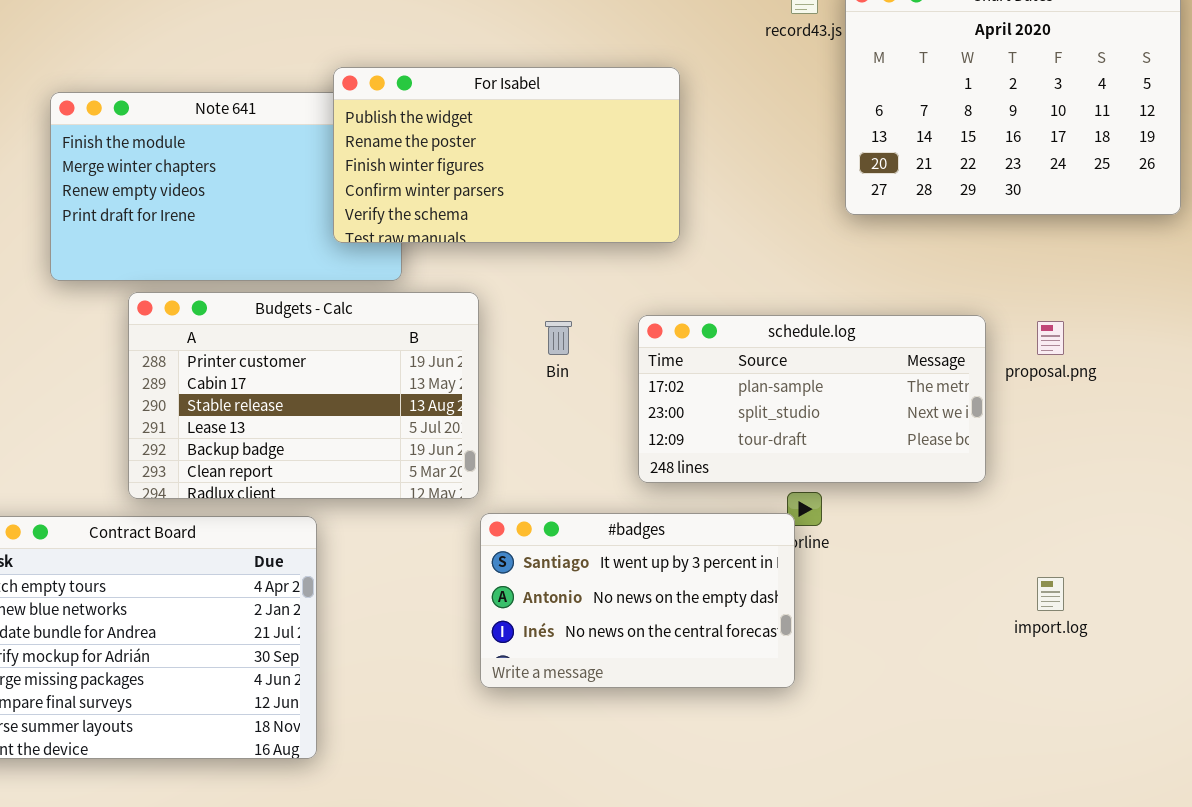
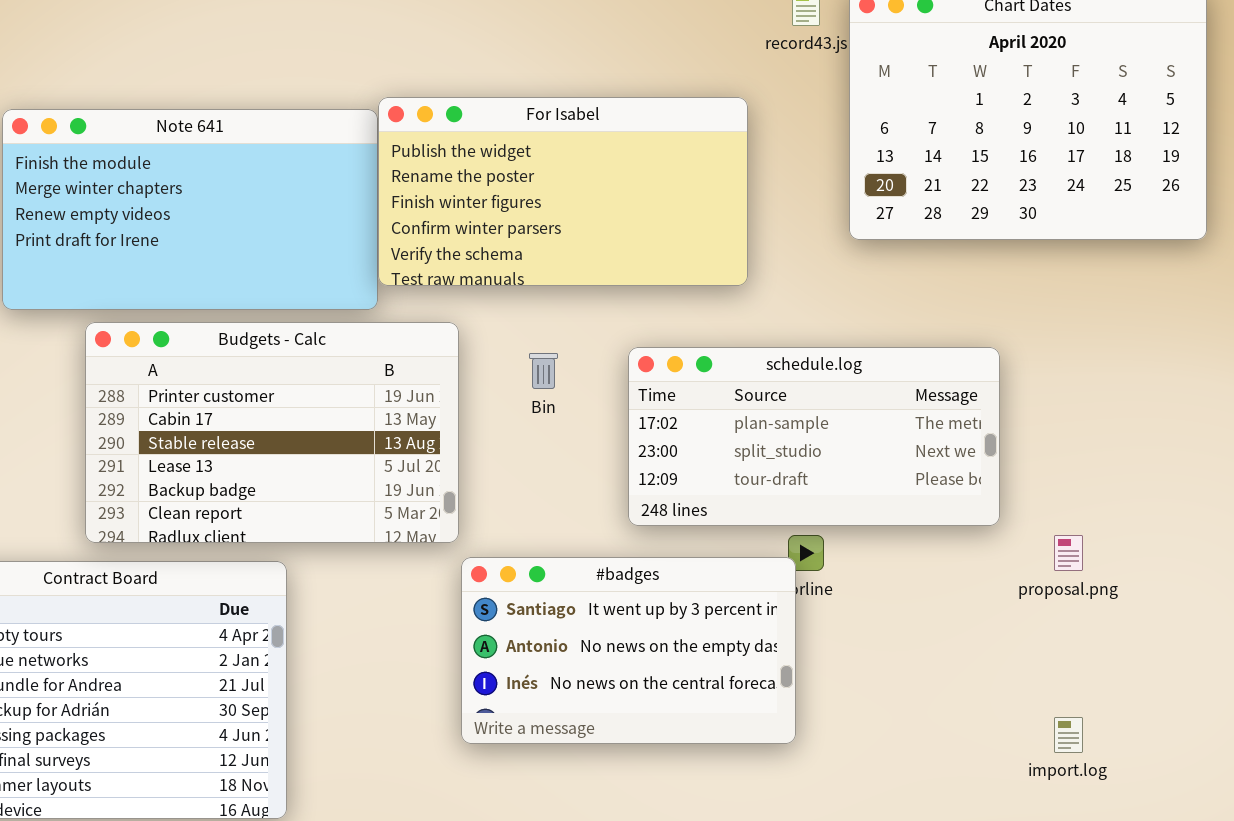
For Isabel: [333,67,680,243] -> [378,97,748,286], moved
proposal.png: [1037,321,1064,355] -> [1054,535,1083,571], moved
import.log: [1037,577,1064,611] -> [1054,717,1083,753], moved

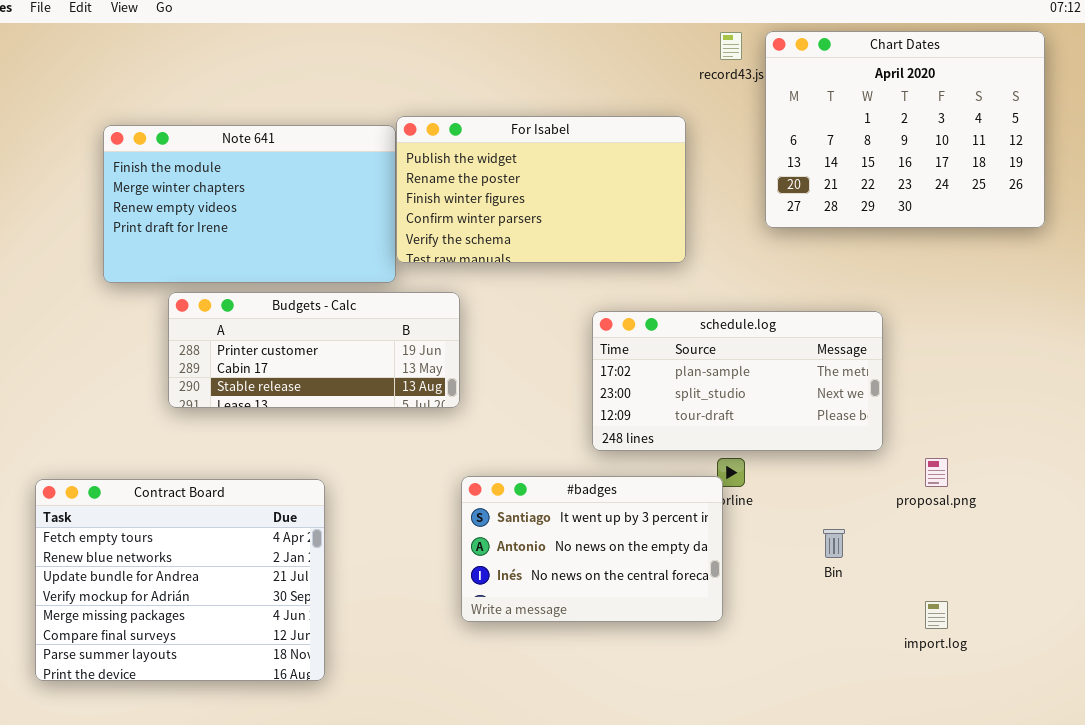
Budgets - Calc: [85,322,459,543] -> [168,292,460,408], resized
Bin: [529,353,558,389] -> [823,529,845,558], moved

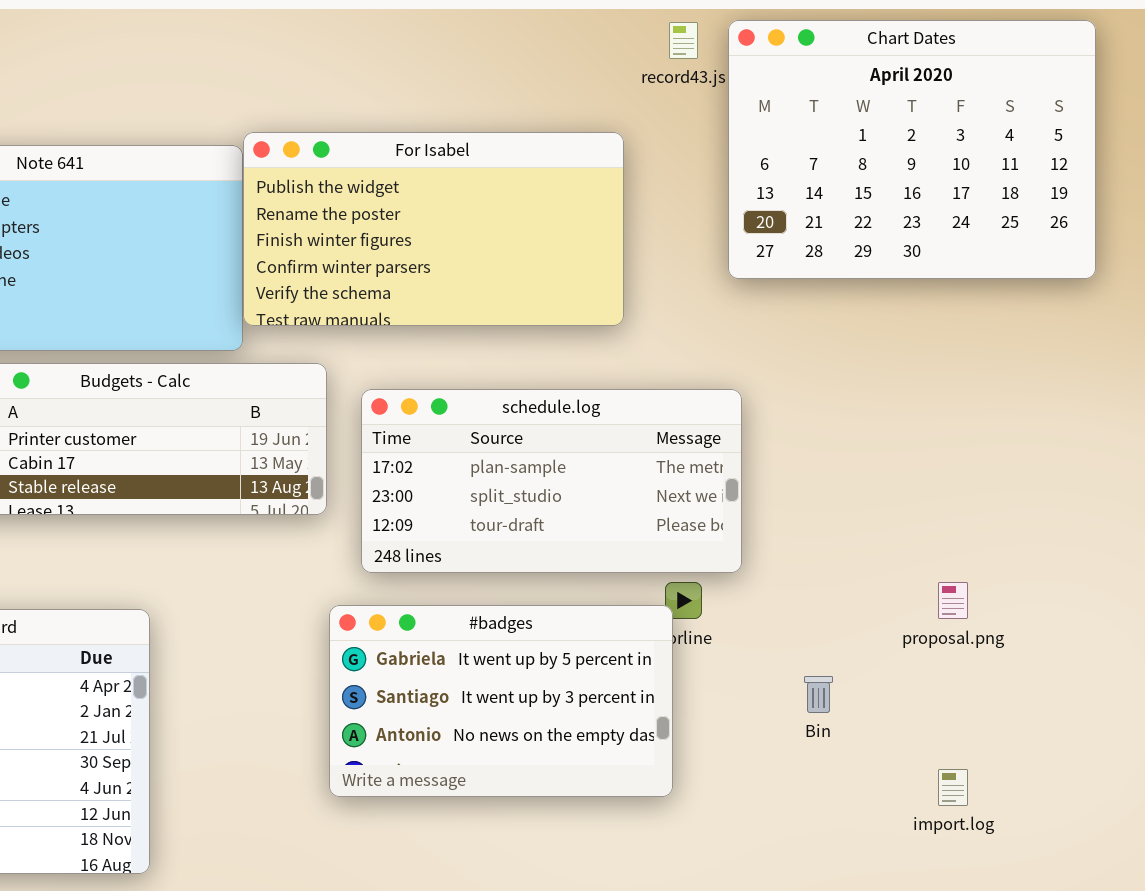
schedule.log: [592,311,883,451] -> [361,389,742,573], moved
#badges: [461,476,723,622] -> [329,605,673,797], scrolled up 1 row

